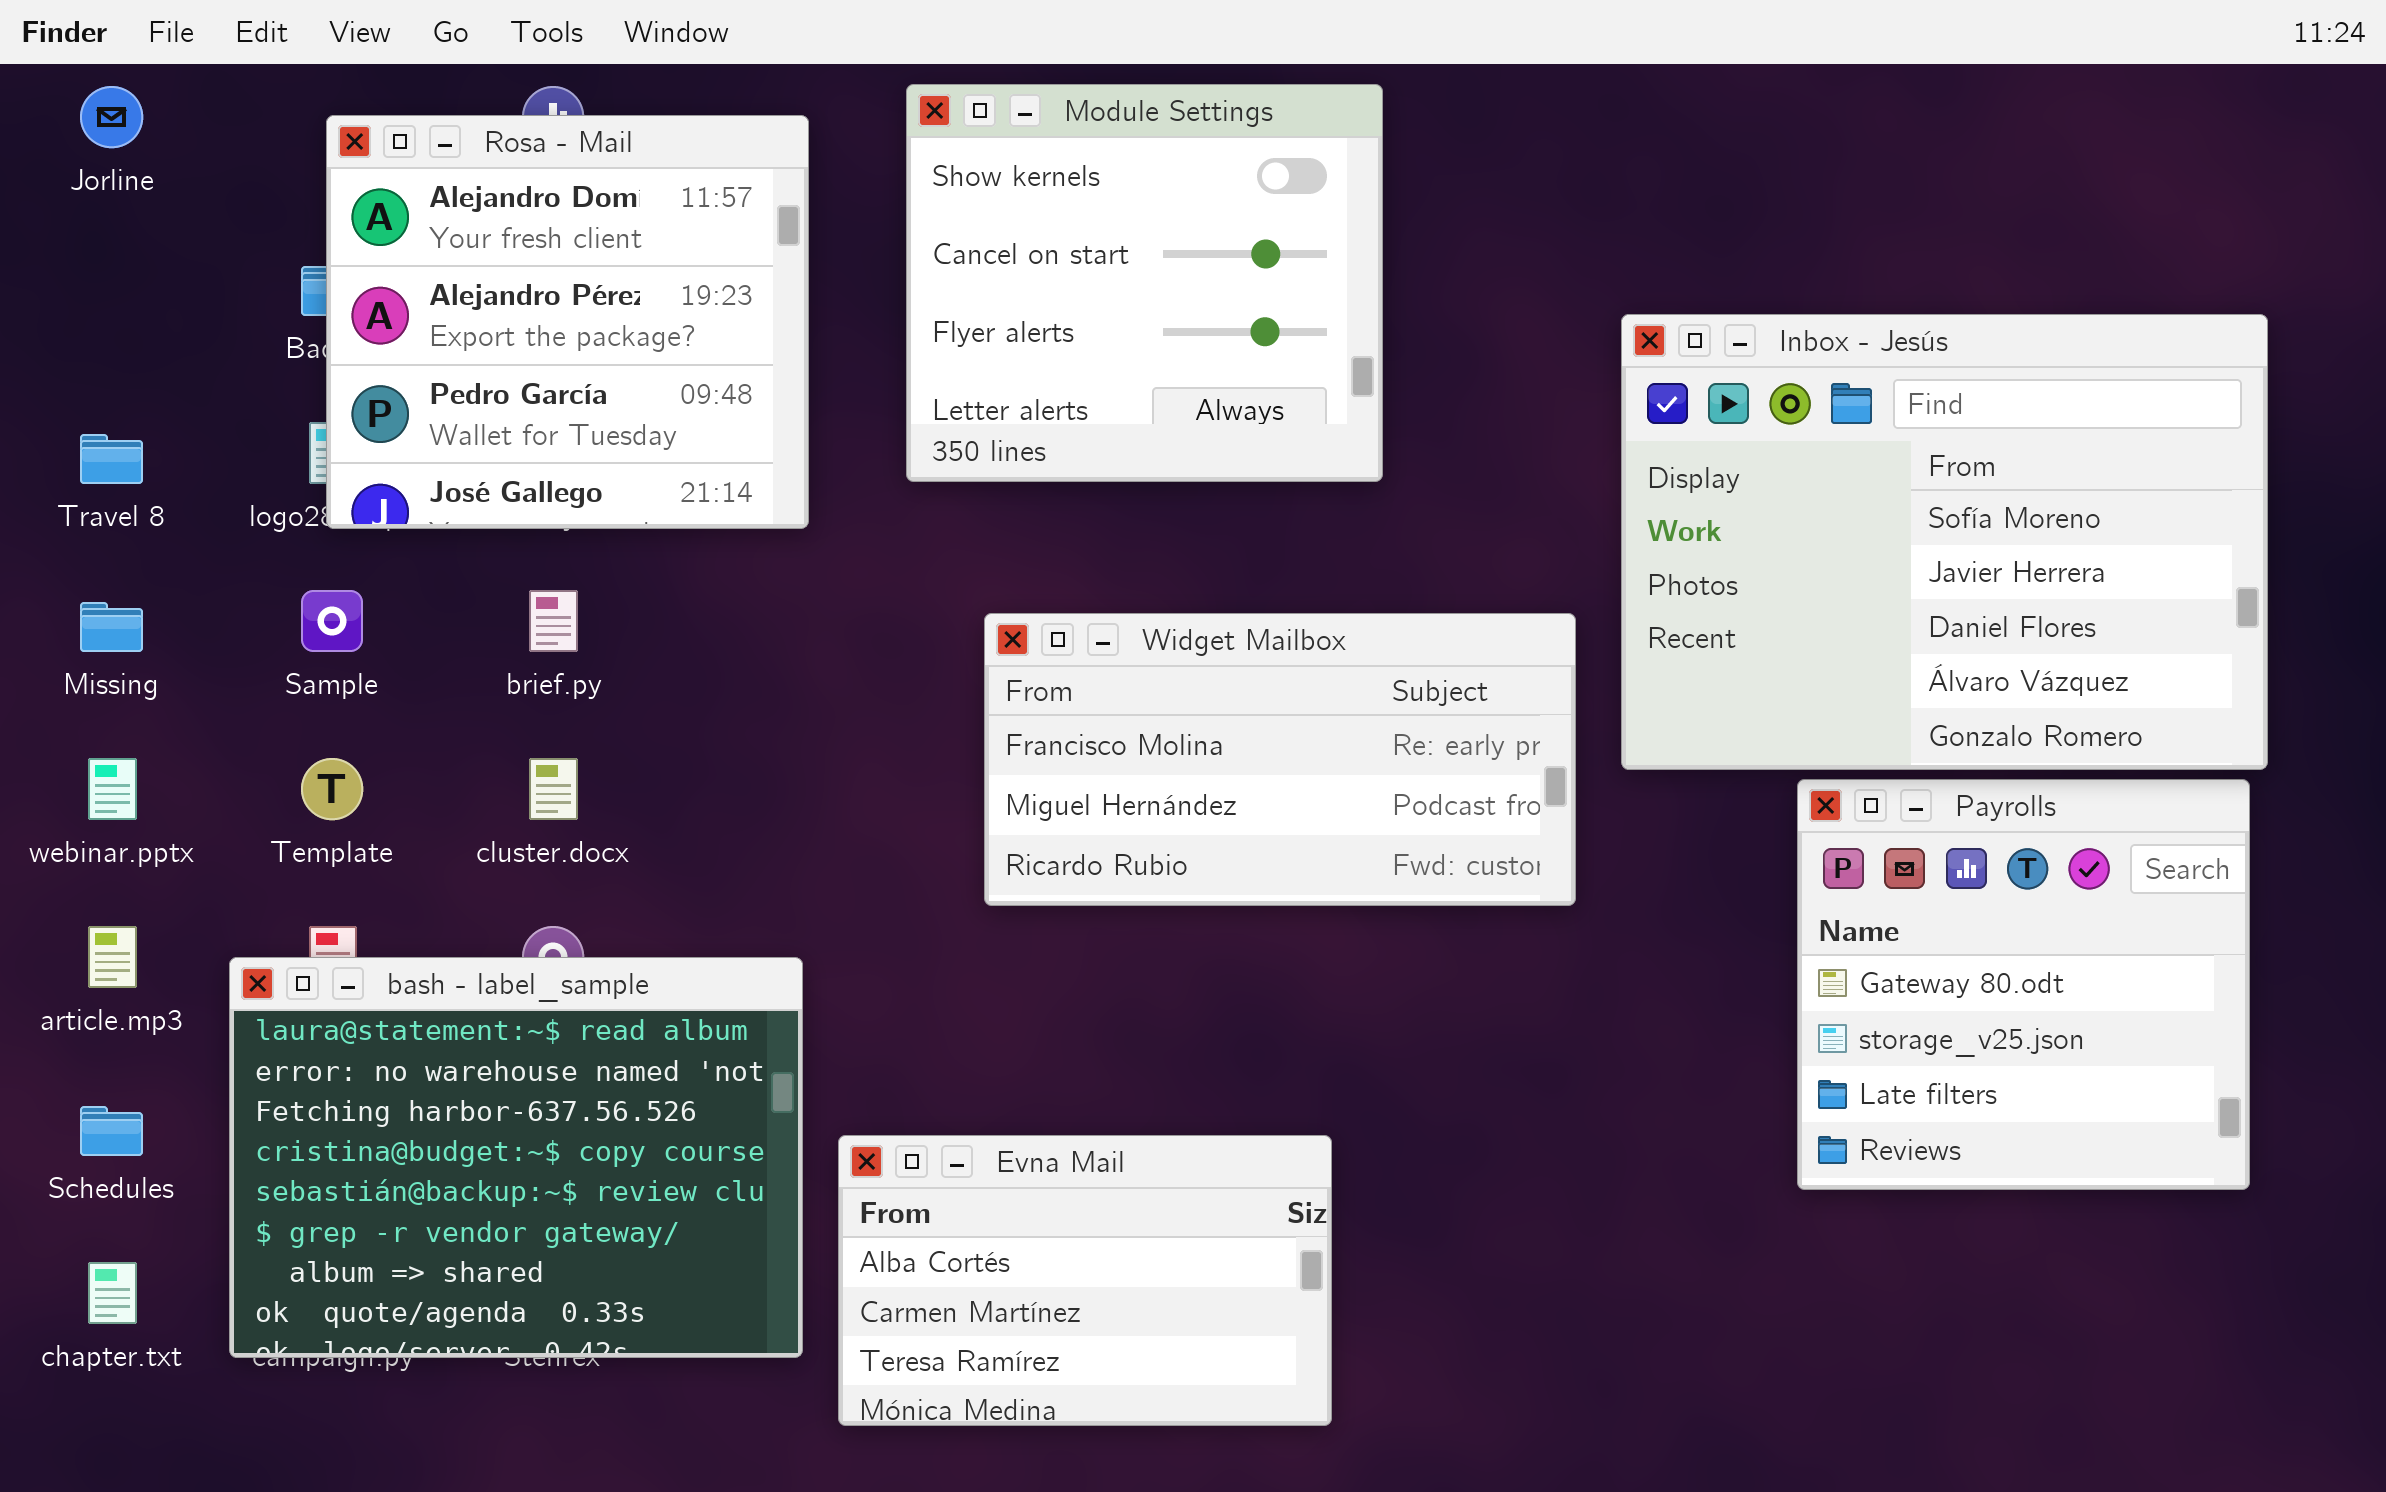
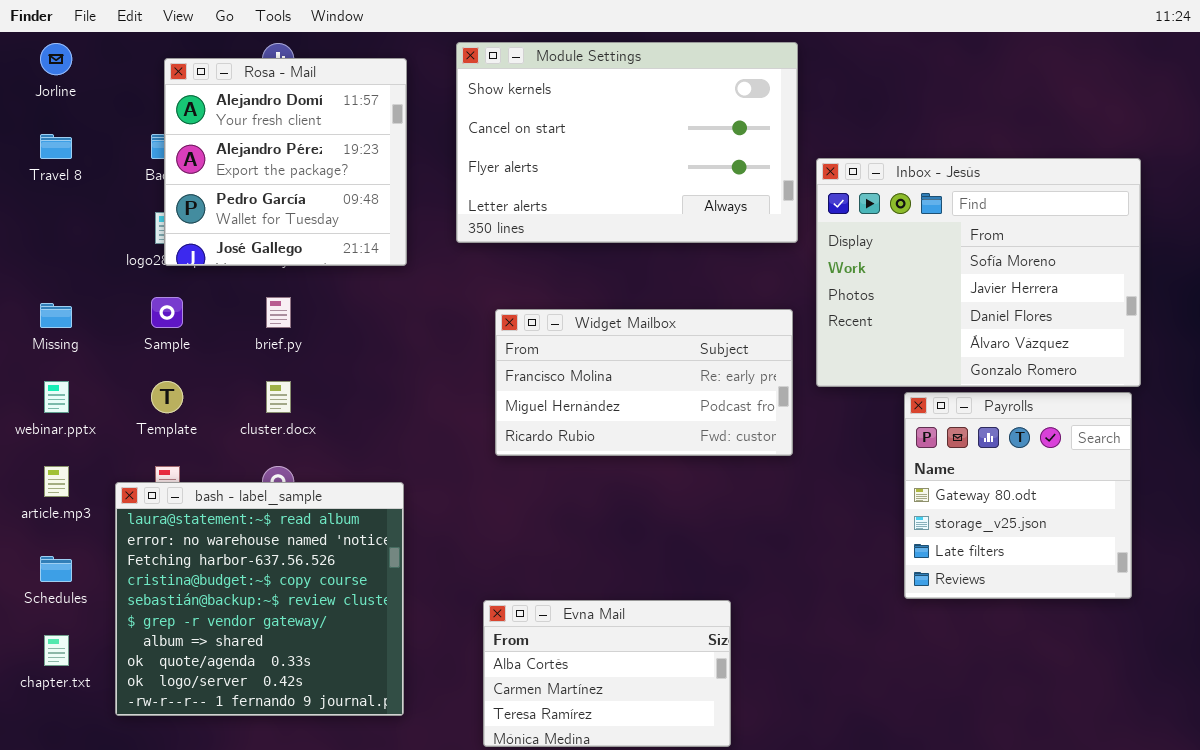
Module Settings: [906,84,1383,482] -> [456,42,798,243], resized
Travel 8: [80,434,143,484] -> [40,134,72,159], moved
bash - label_sample: [229,957,803,1358] -> [115,482,404,716], resized
Evna Mail: [838,1135,1332,1426] -> [483,600,731,747], moved

